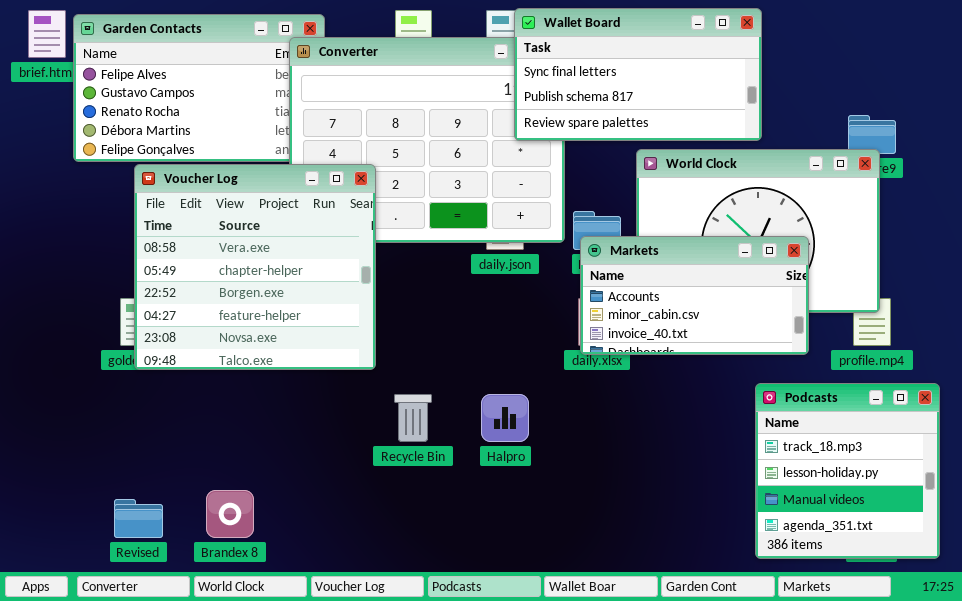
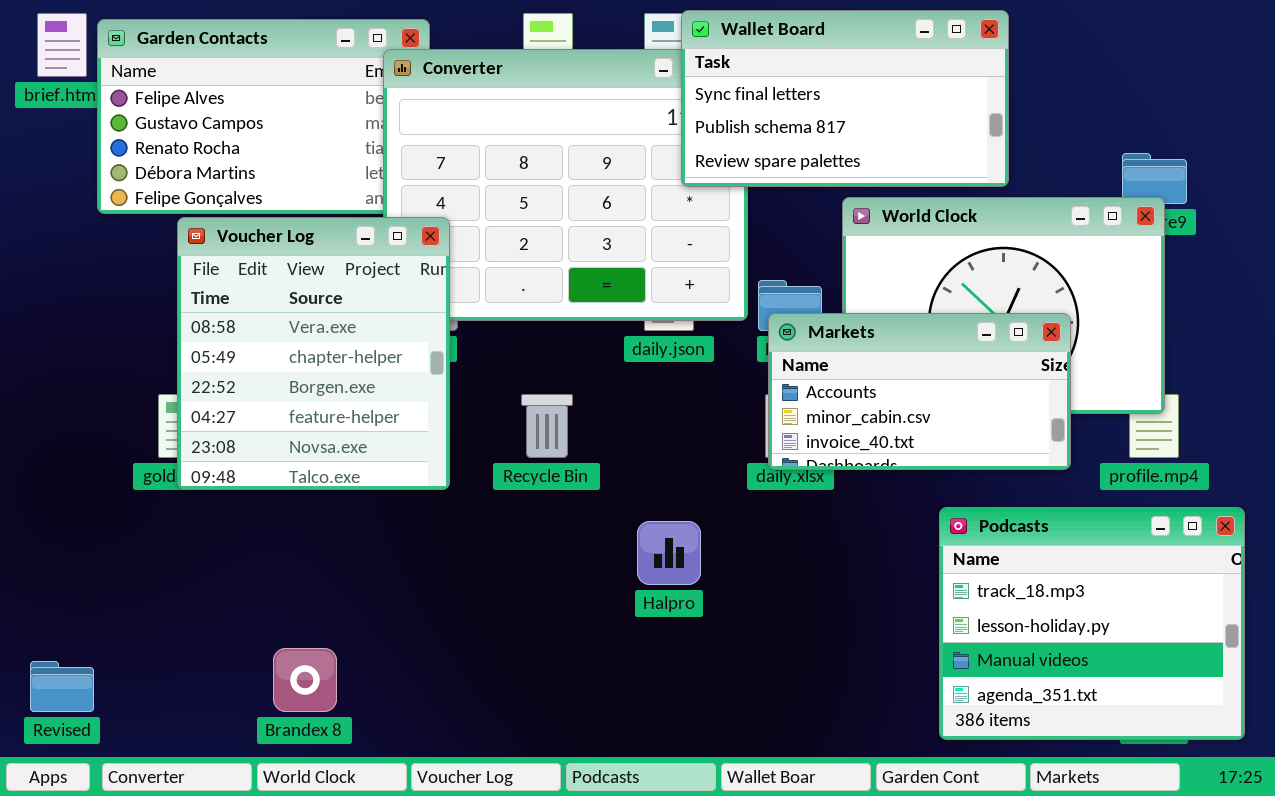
Voucher Log: [134,164,376,370] -> [177,217,450,490], resized
Podcasts: [755,383,940,559] -> [939,507,1245,740], resized
Recycle Bin: [394,394,432,442] -> [521,394,573,458], moved
Revised: [114,499,163,538] -> [30,661,94,712], moved

